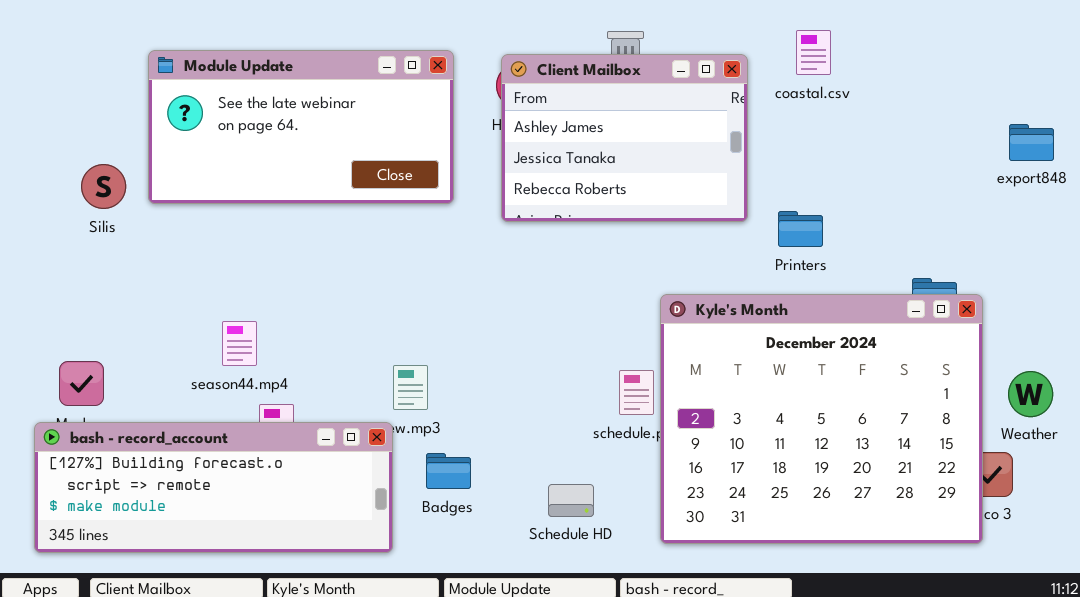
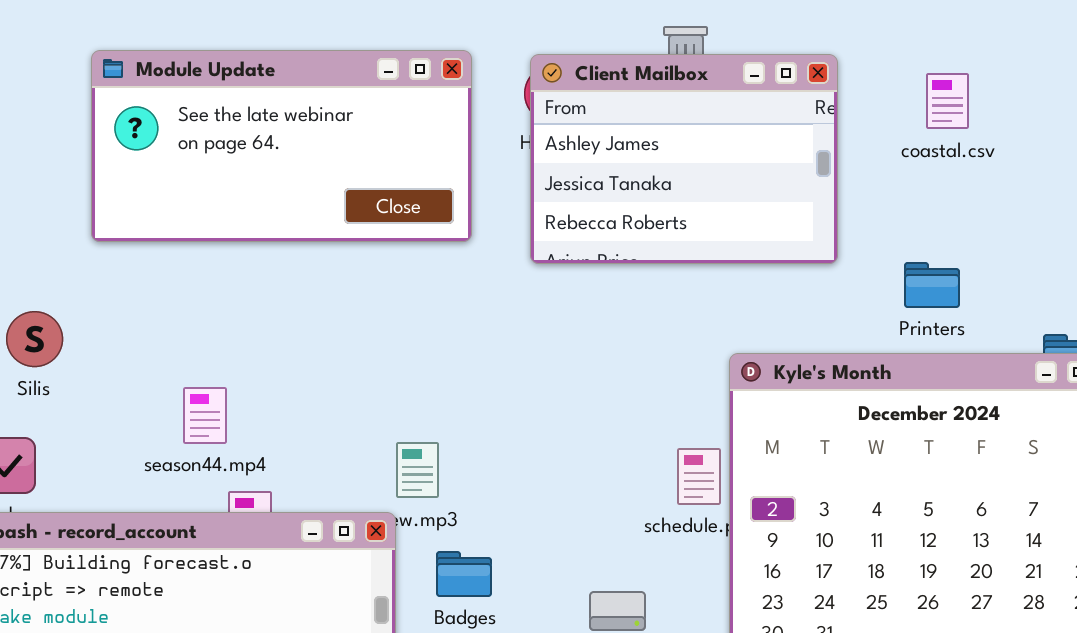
coastal.csv: [796,30,831,75] -> [926,73,969,129], moved
Silis: [81,164,126,209] -> [6,311,63,367], moved
Printers: [778,211,823,247] -> [904,262,960,308], moved

